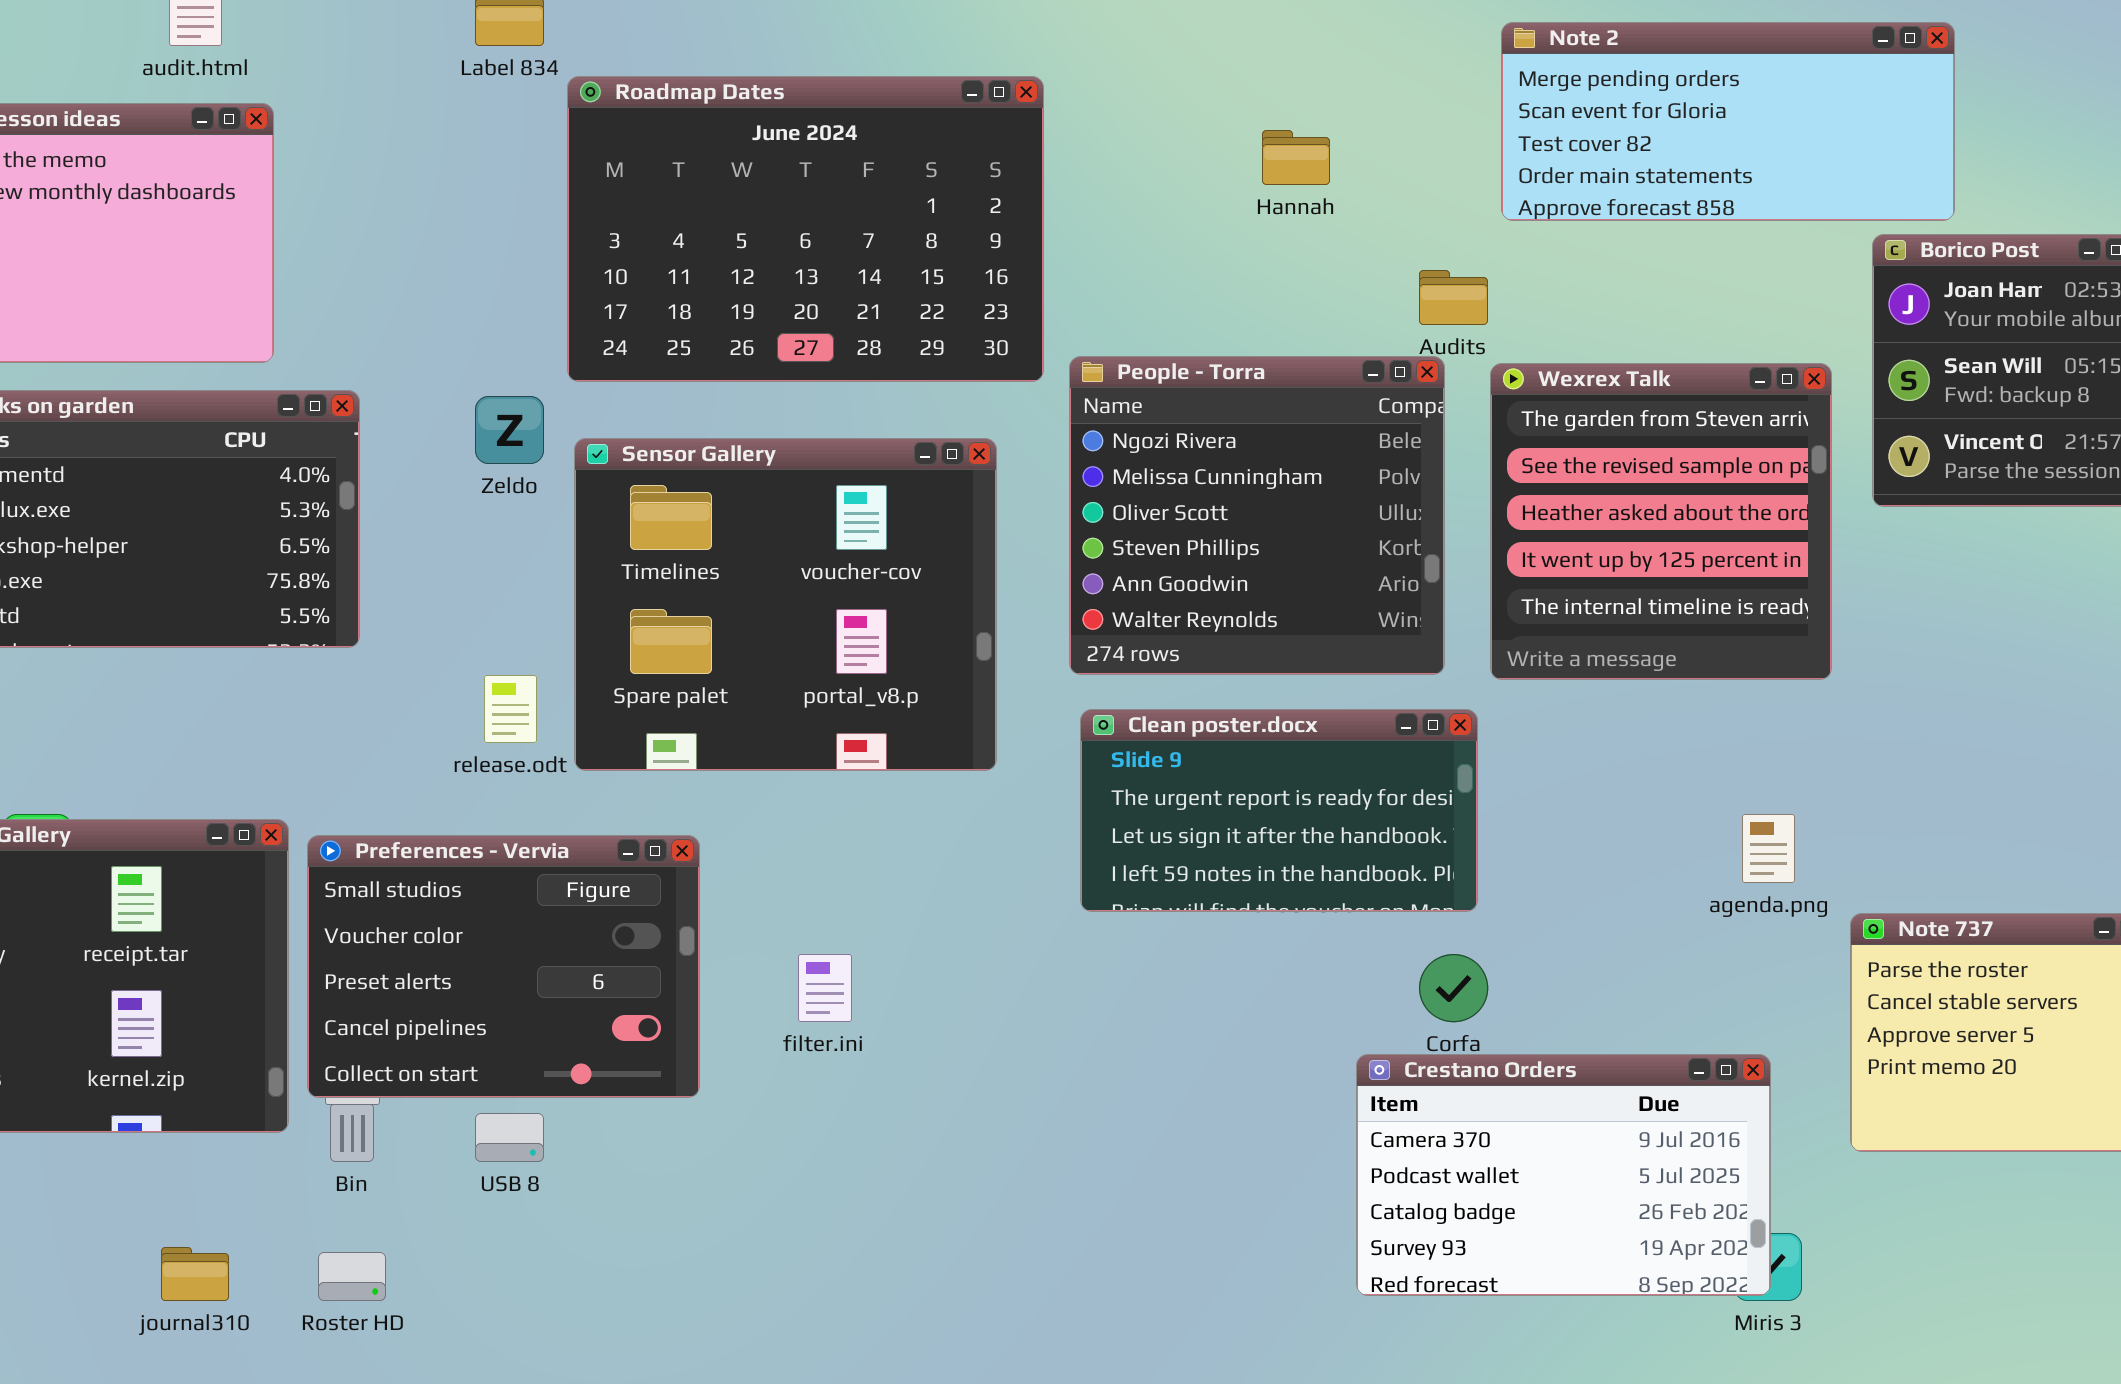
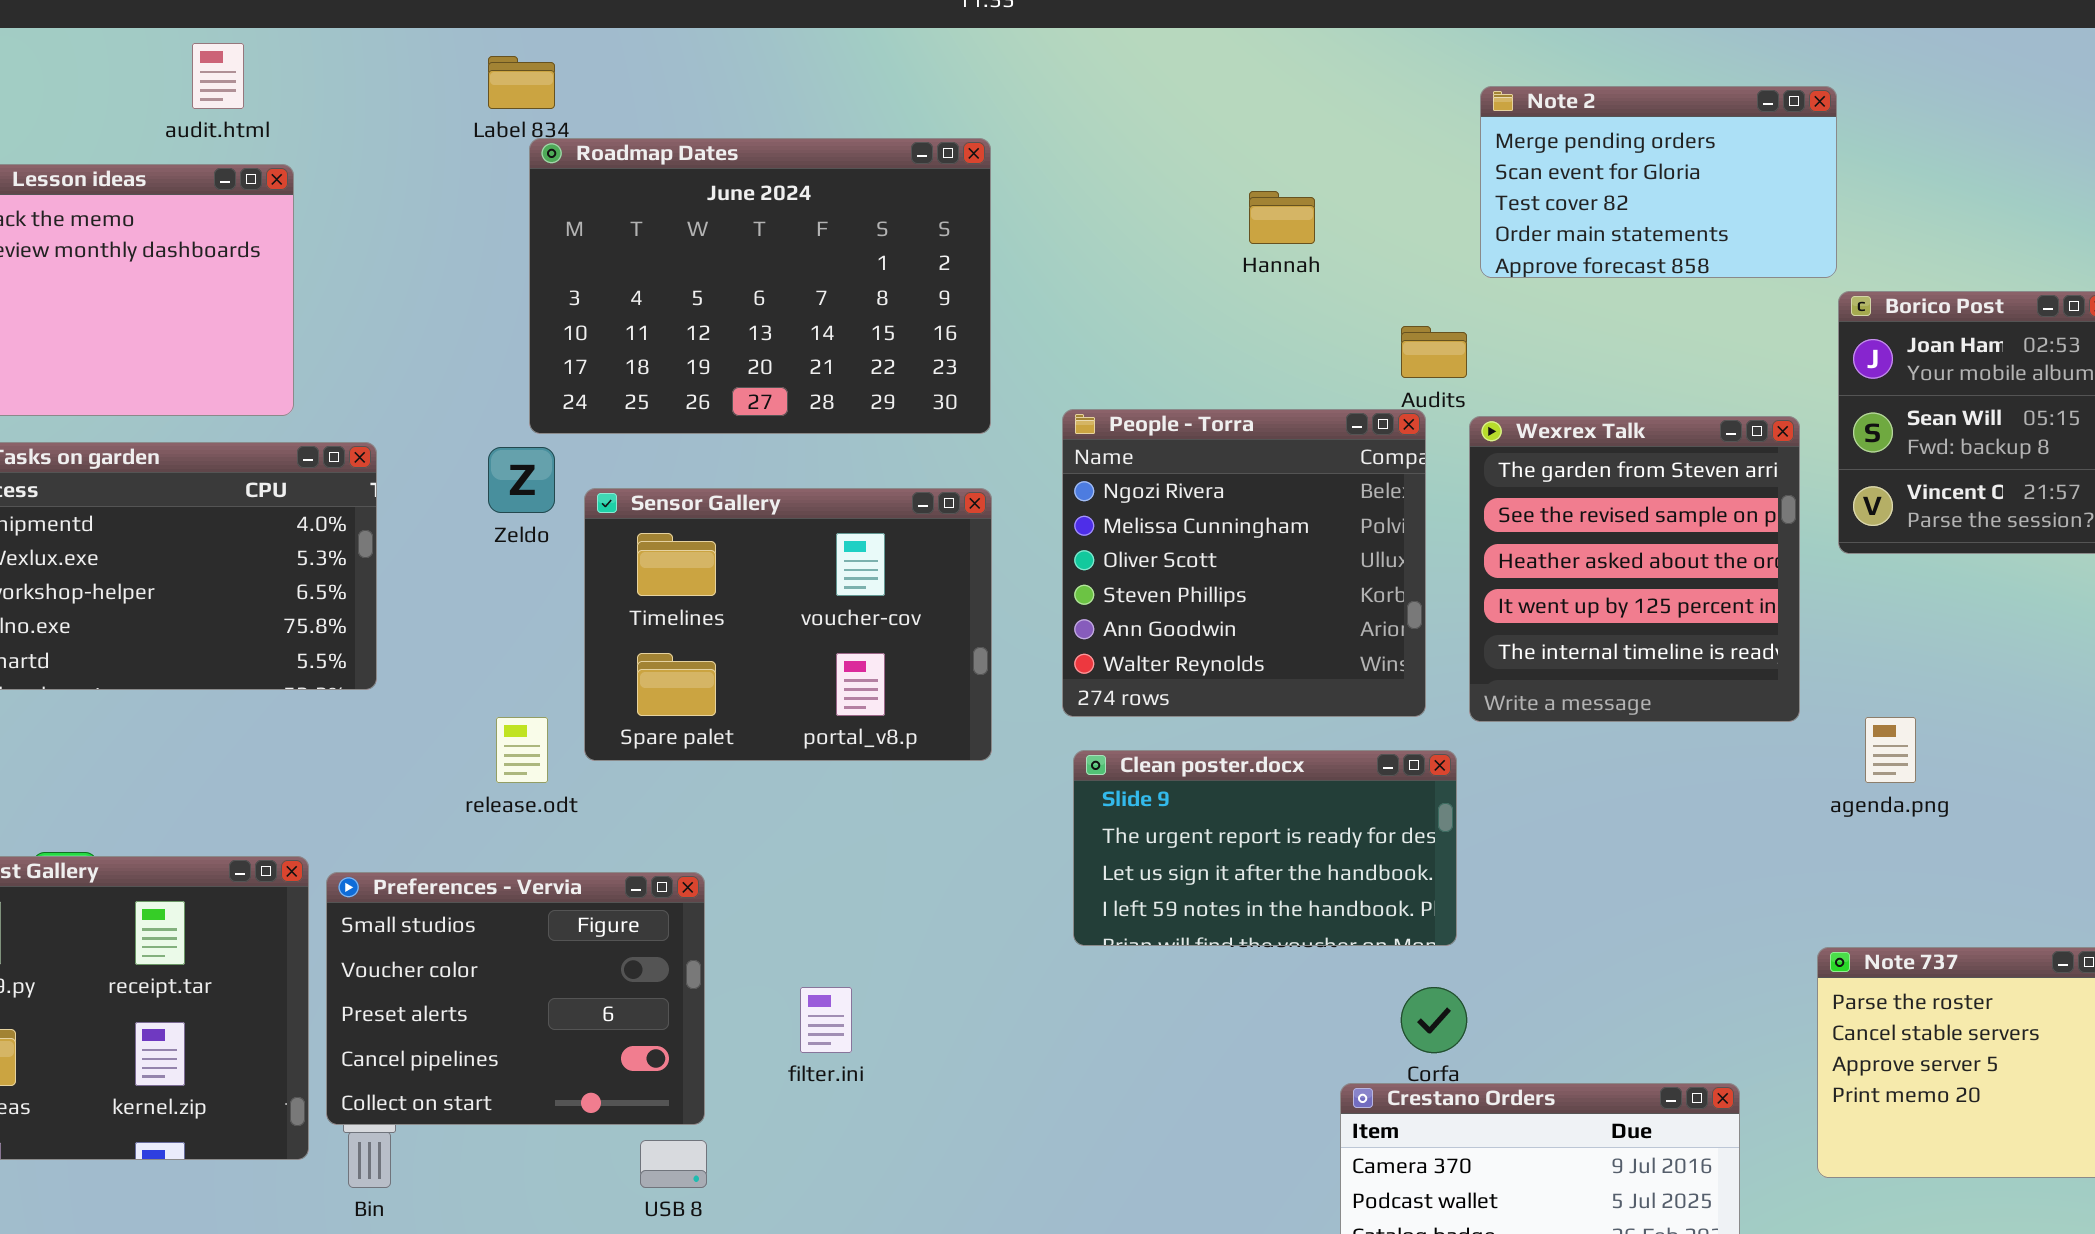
Note 2: [1501,22,1955,221] -> [1480,86,1837,278], resized
Roadmap Dates: [567,76,1044,382] -> [529,138,991,434], moved
Sensor Gallery: [574,438,997,771] -> [584,488,992,761], resized
agenda.png: [1742,814,1795,883] -> [1865,717,1916,783], moved
USB 8: [475,1113,544,1162] -> [640,1140,707,1188], moved

